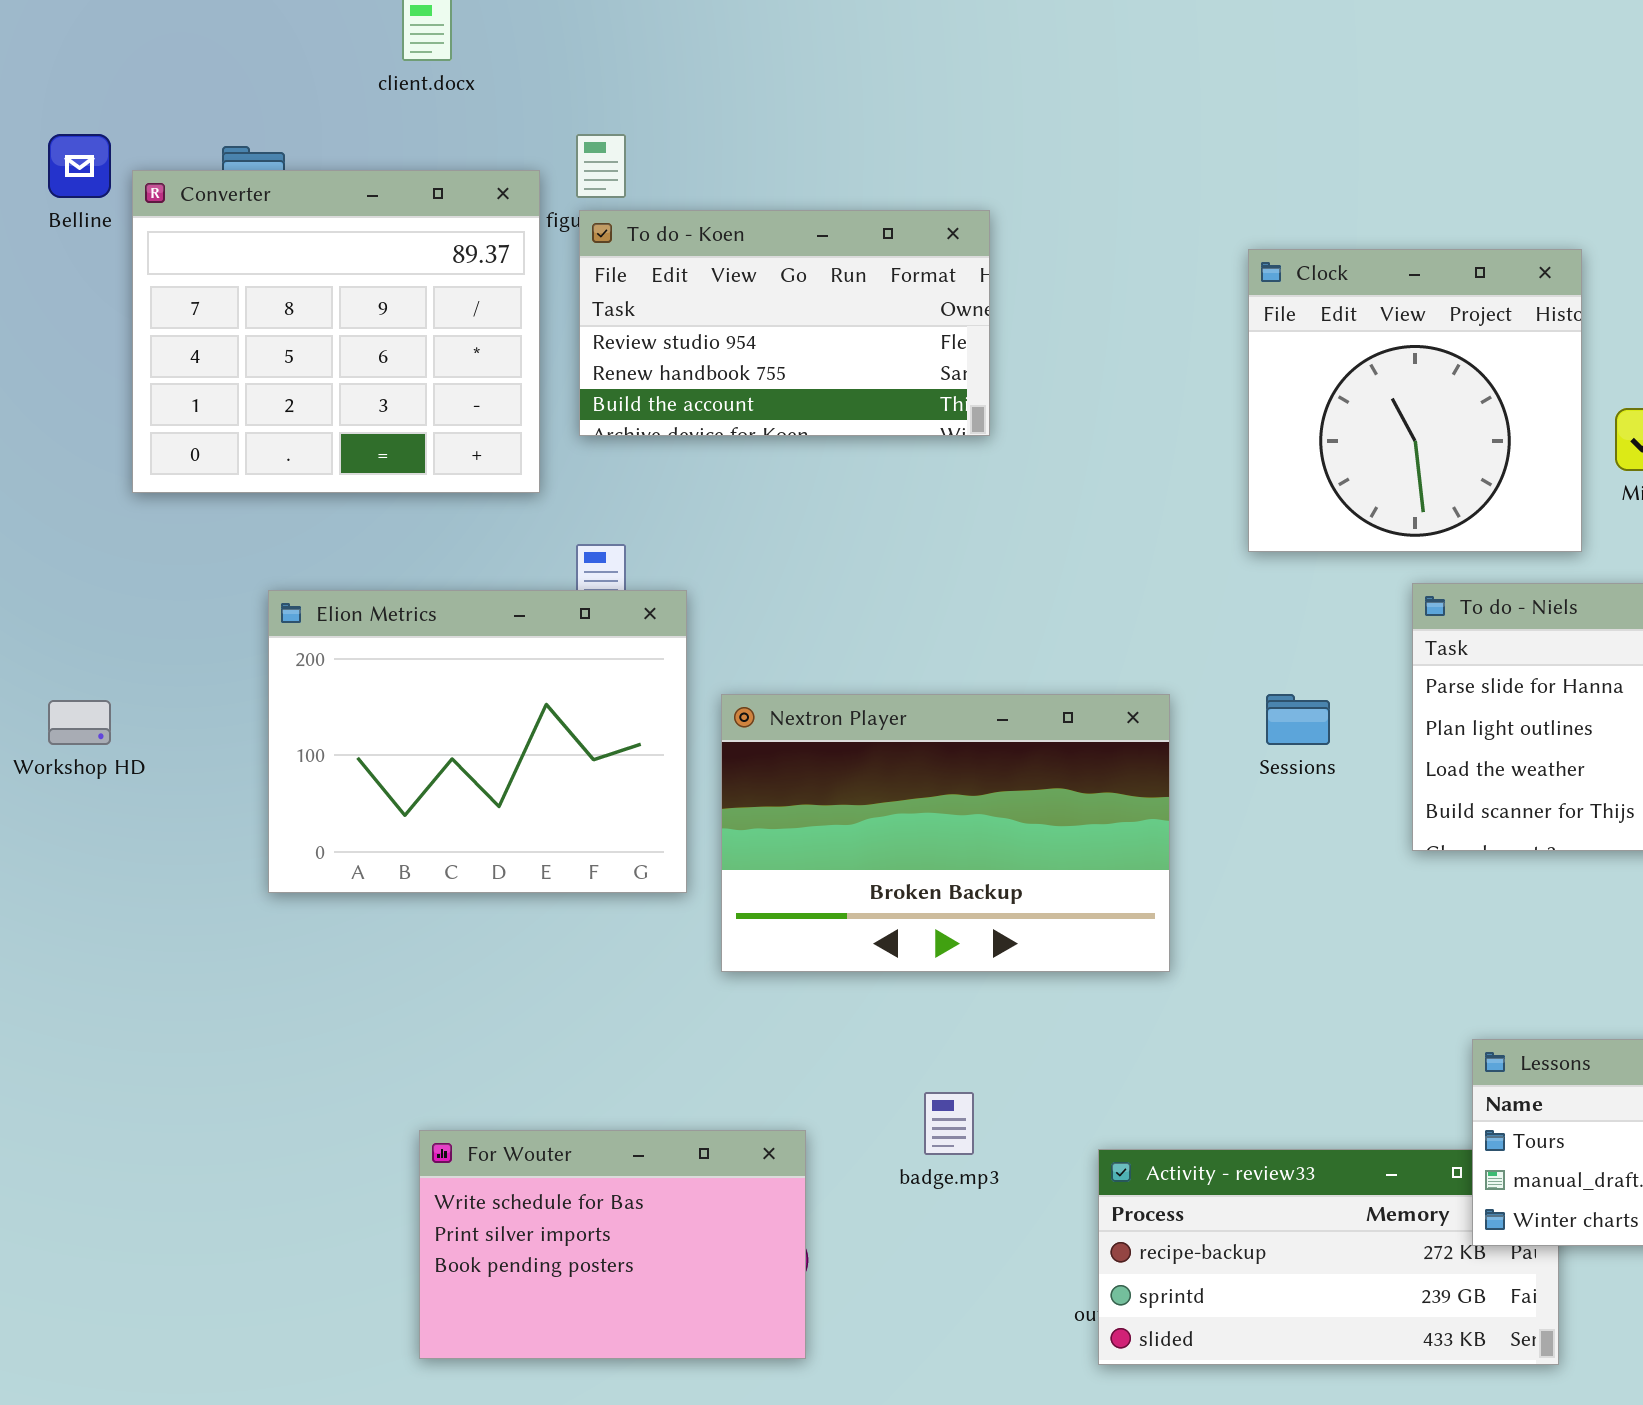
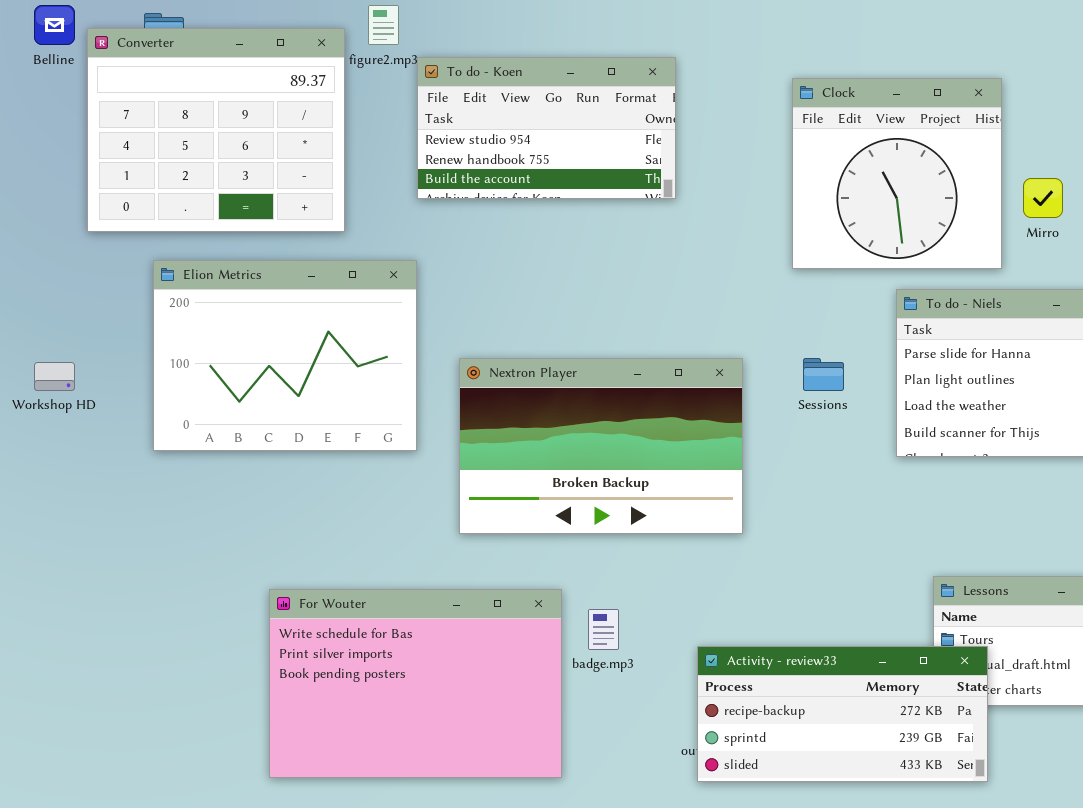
To do - Koen: [579,210,990,436] -> [417,57,676,199], moved
Elion Metrics: [268,590,687,893] -> [153,260,417,451], moved
For Wouter: [419,1130,806,1359] -> [269,589,562,778], resized
Activity - review33: [1098,1149,1559,1365] -> [697,646,988,782], raised

